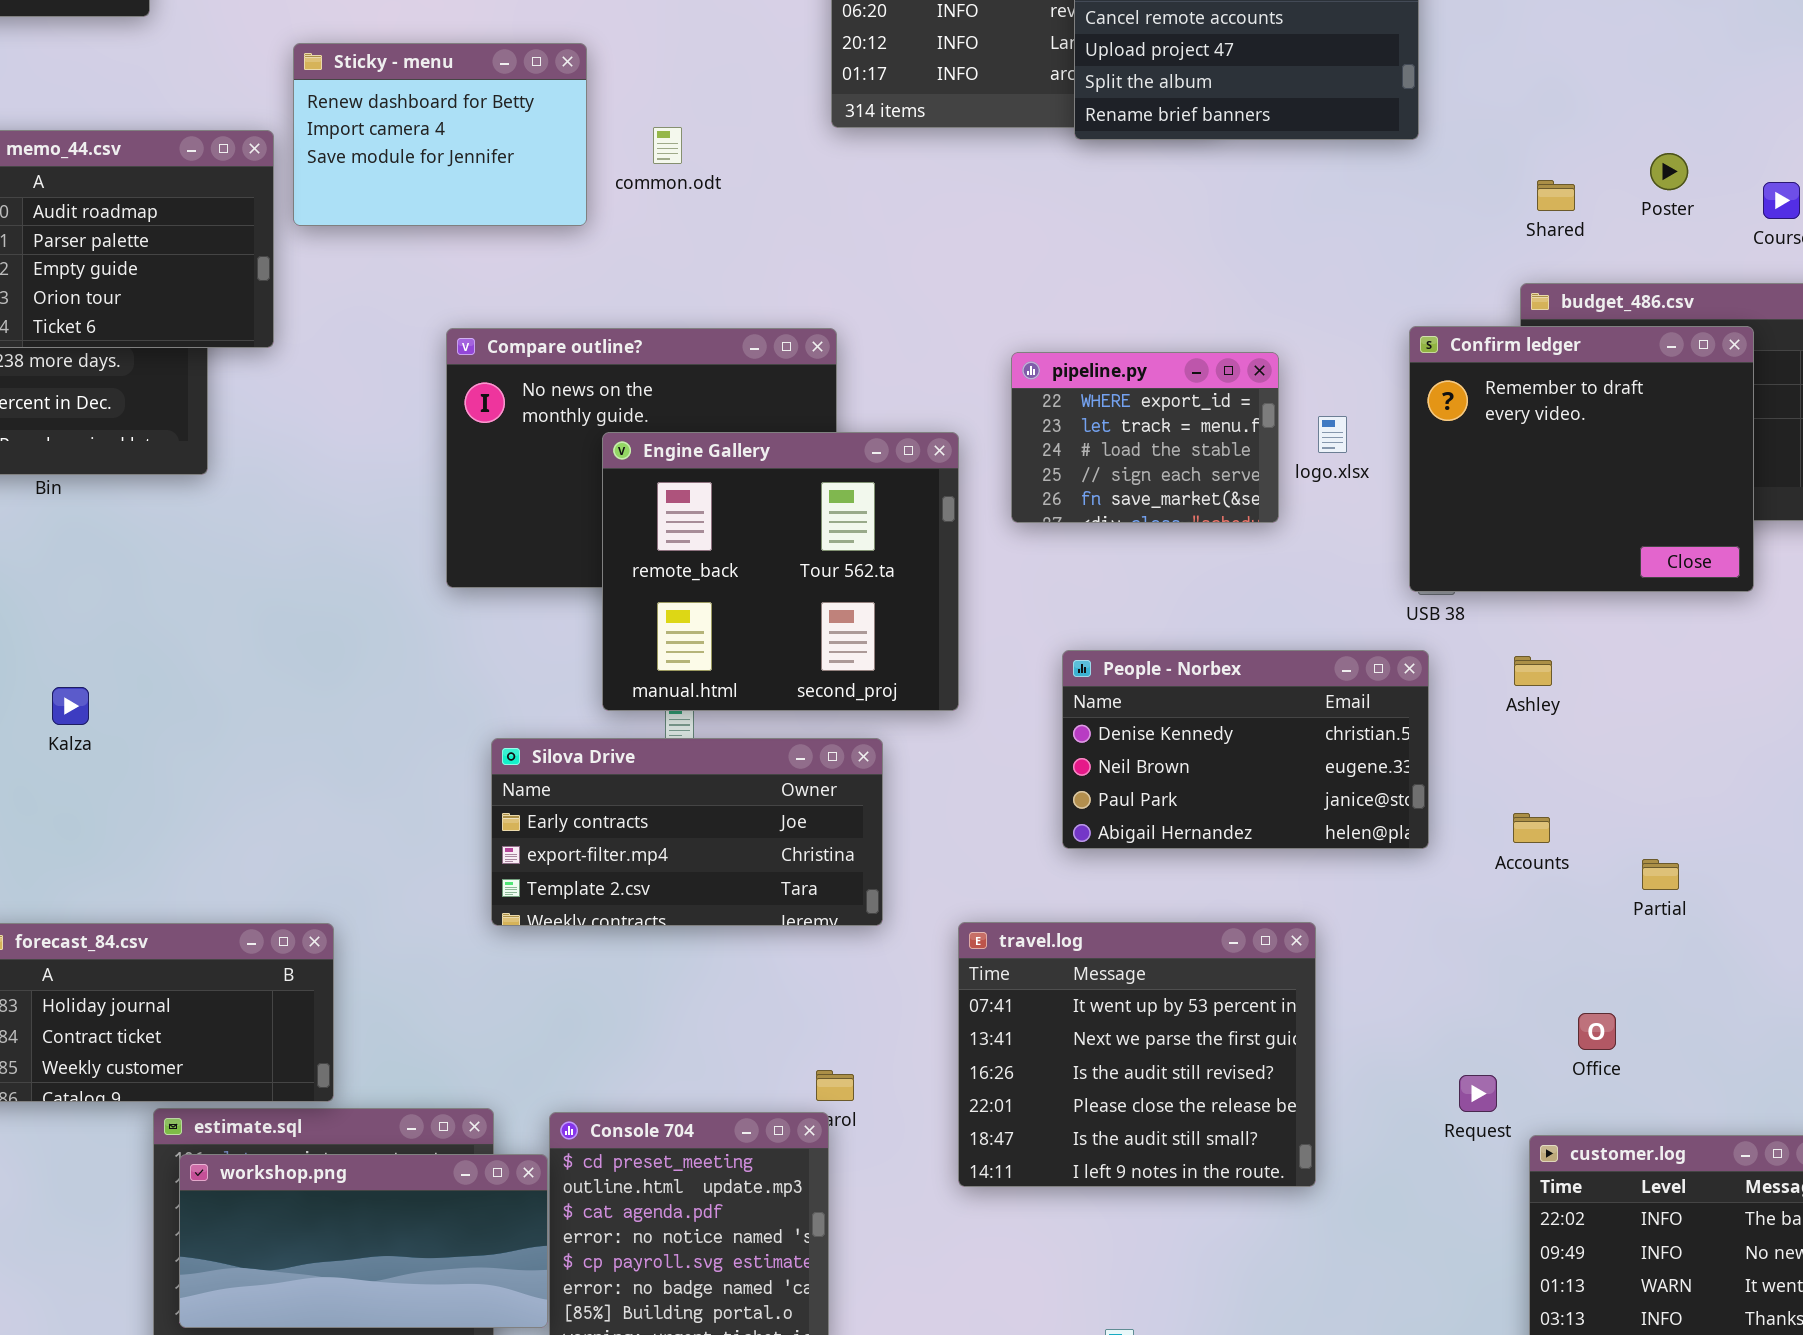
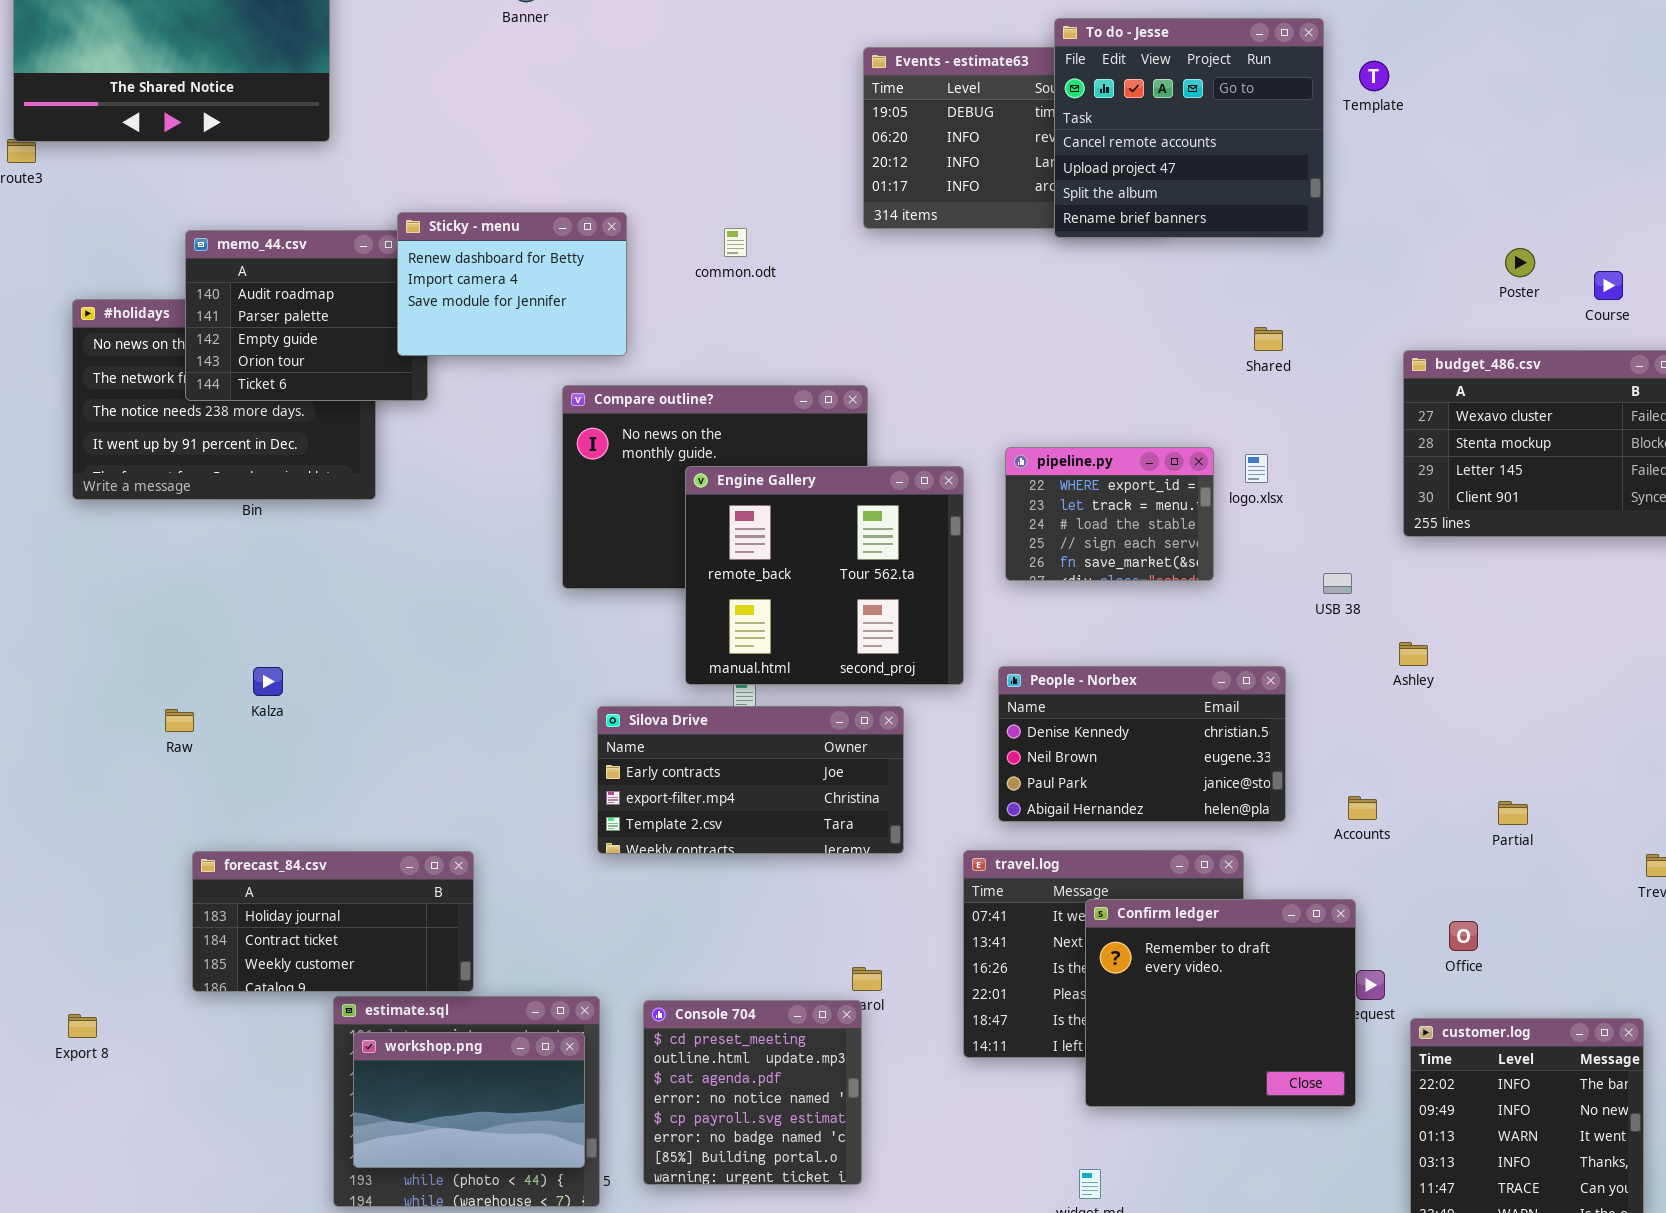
Sticky - menu: [293,43,587,226] -> [397,212,627,356], moved
Shared: [1537,180,1575,211] -> [1254,327,1283,351], moved
Confirm ledger: [1409,326,1754,592] -> [1085,899,1356,1107], moved
pipeline.py: [1011,352,1279,523] -> [1005,447,1214,581], moved
People - Norbex: [1062,650,1429,849] -> [998,666,1286,822], moved
Accounts: [1513,813,1550,843] -> [1348,796,1377,820], moved
workshop.png: [179,1154,548,1328] -> [353,1032,585,1168], resized

